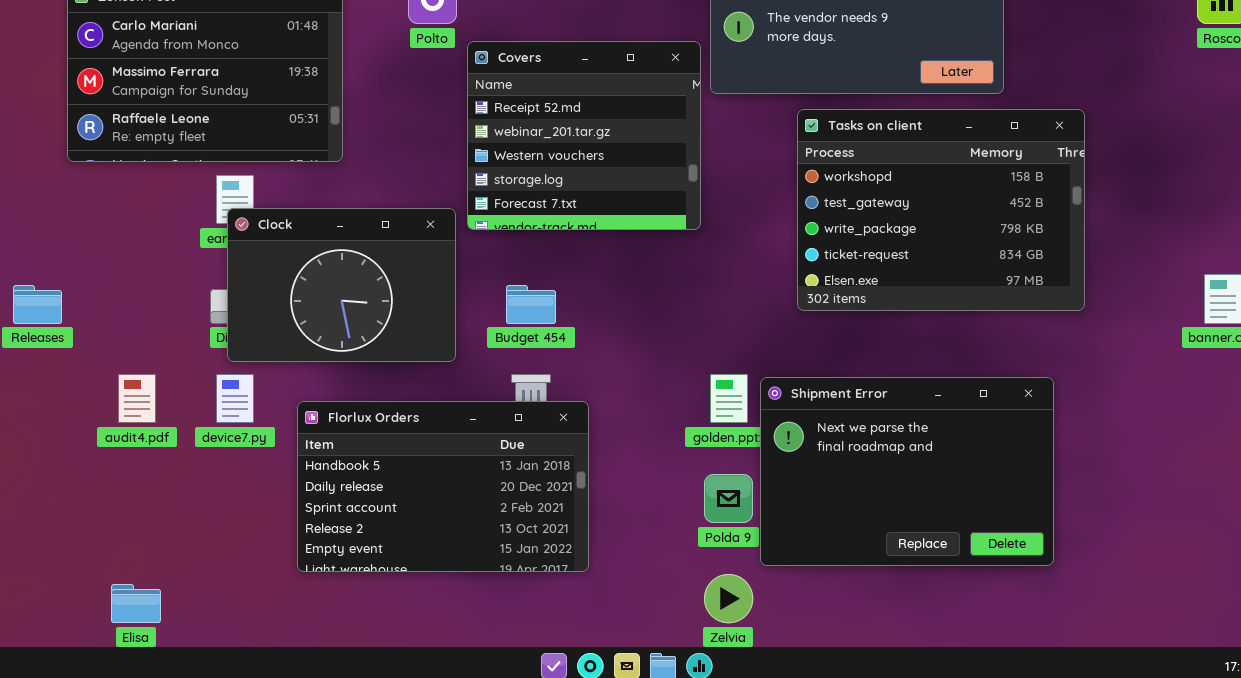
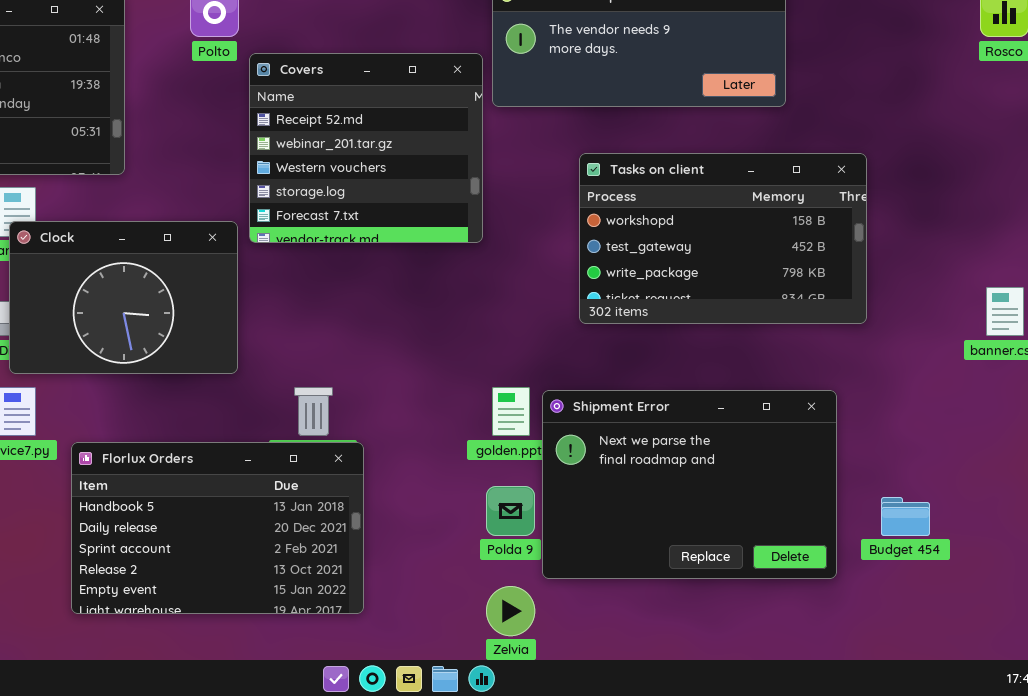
Tasks on client: [797,109,1085,311] -> [579,153,867,324], resized
Budget 454: [506,285,556,324] -> [881,497,930,536], moved
Florlux Orders: [297,401,589,572] -> [71,442,364,614], moved

